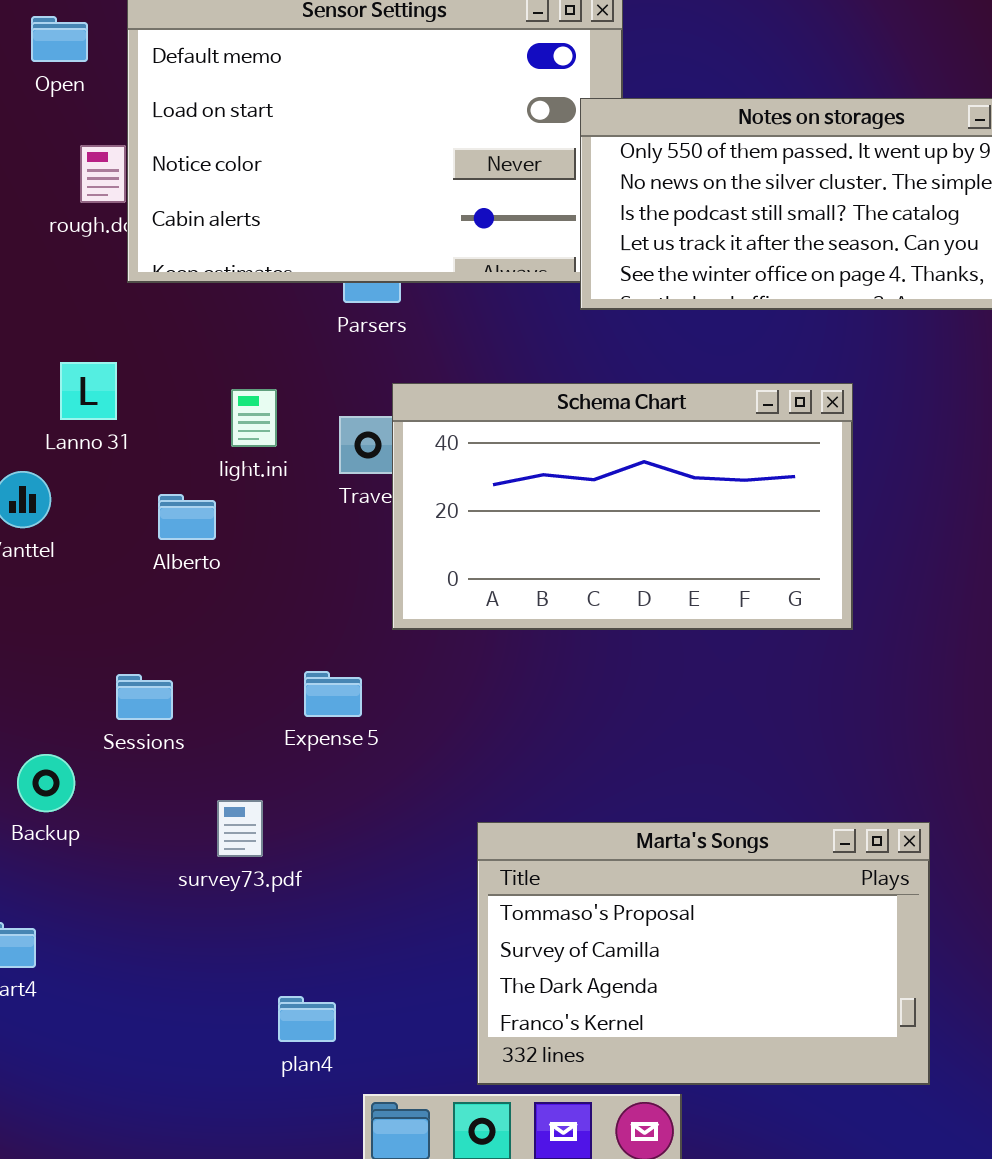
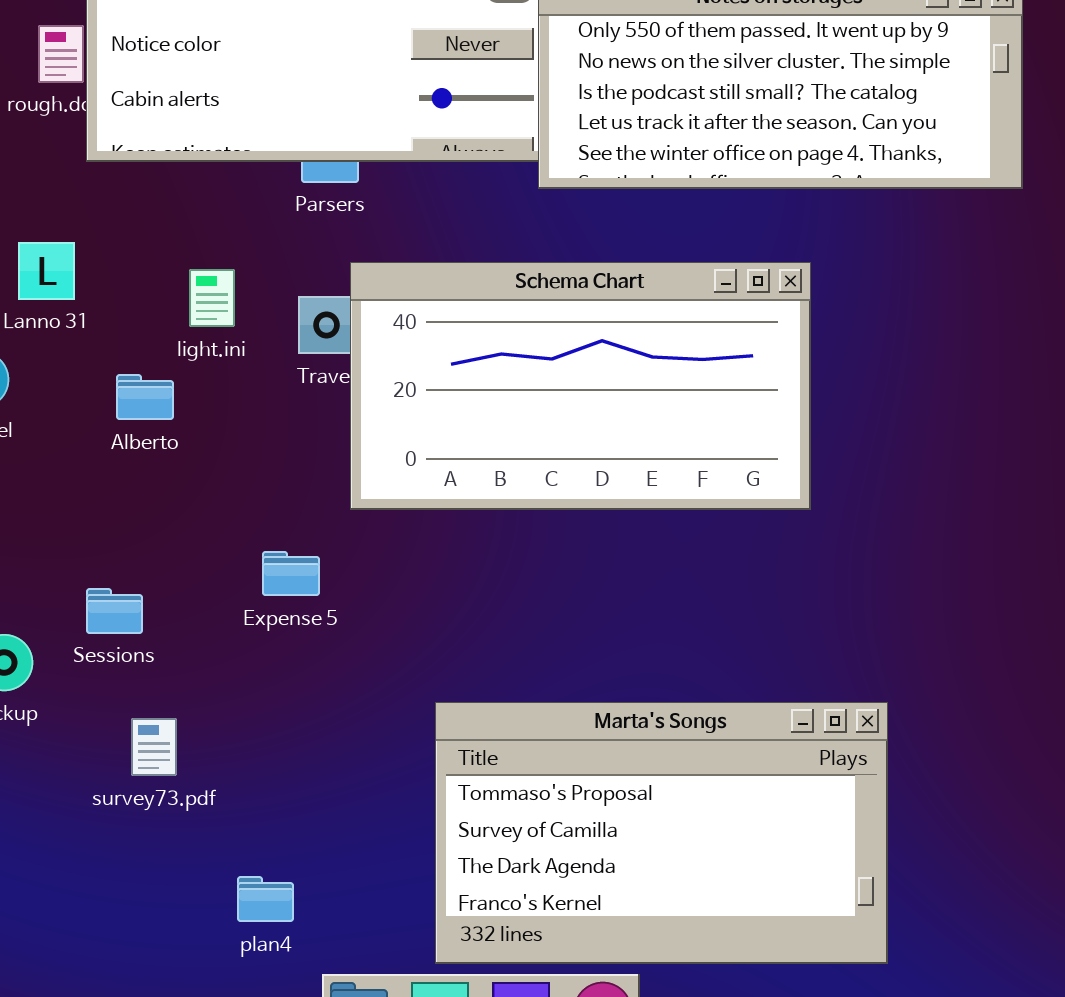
Sessions: [116,674,173,720] -> [86,588,143,634], moved
survey73.pdf: [217,800,263,857] -> [131,718,177,776], moved

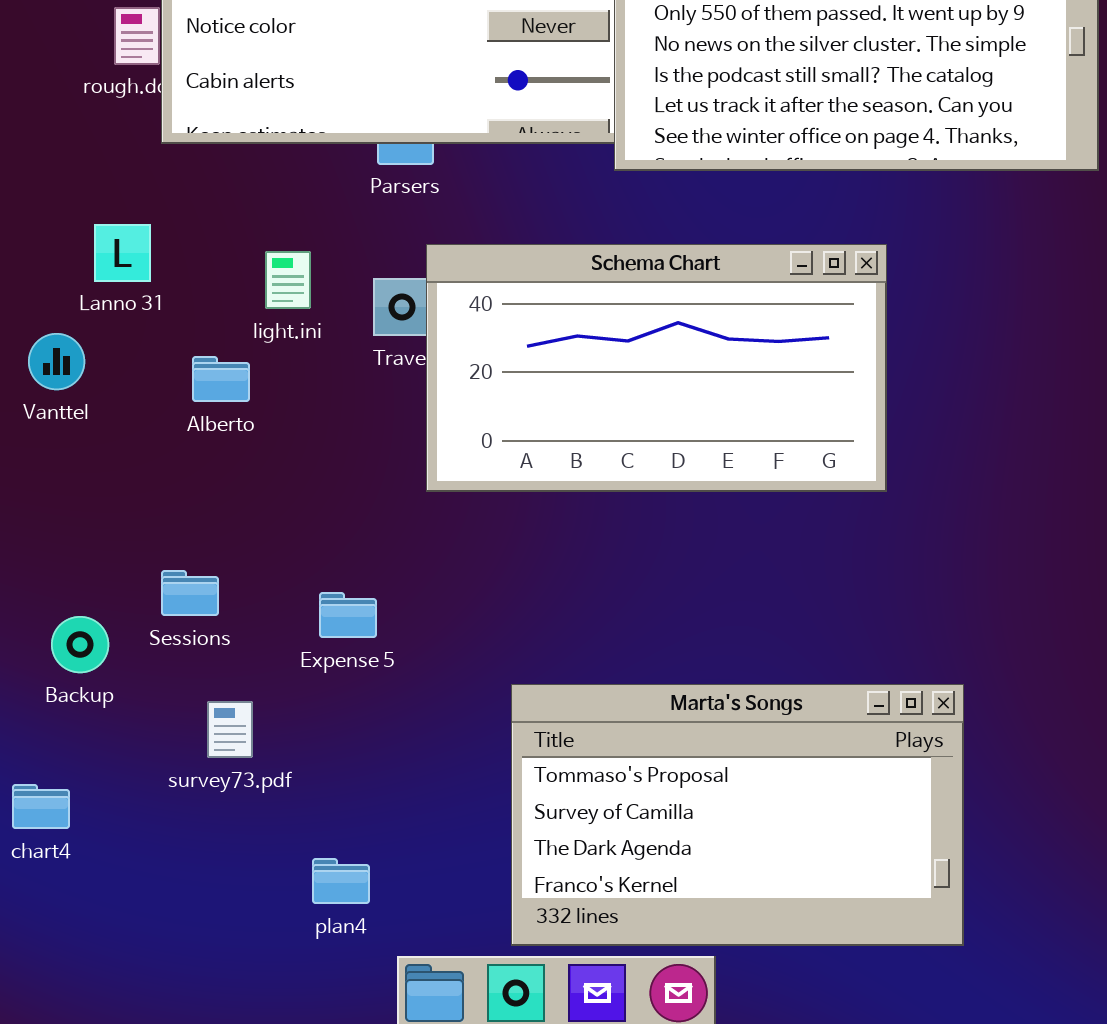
Expense 5: [262,551,320,596] -> [319,592,377,638], moved

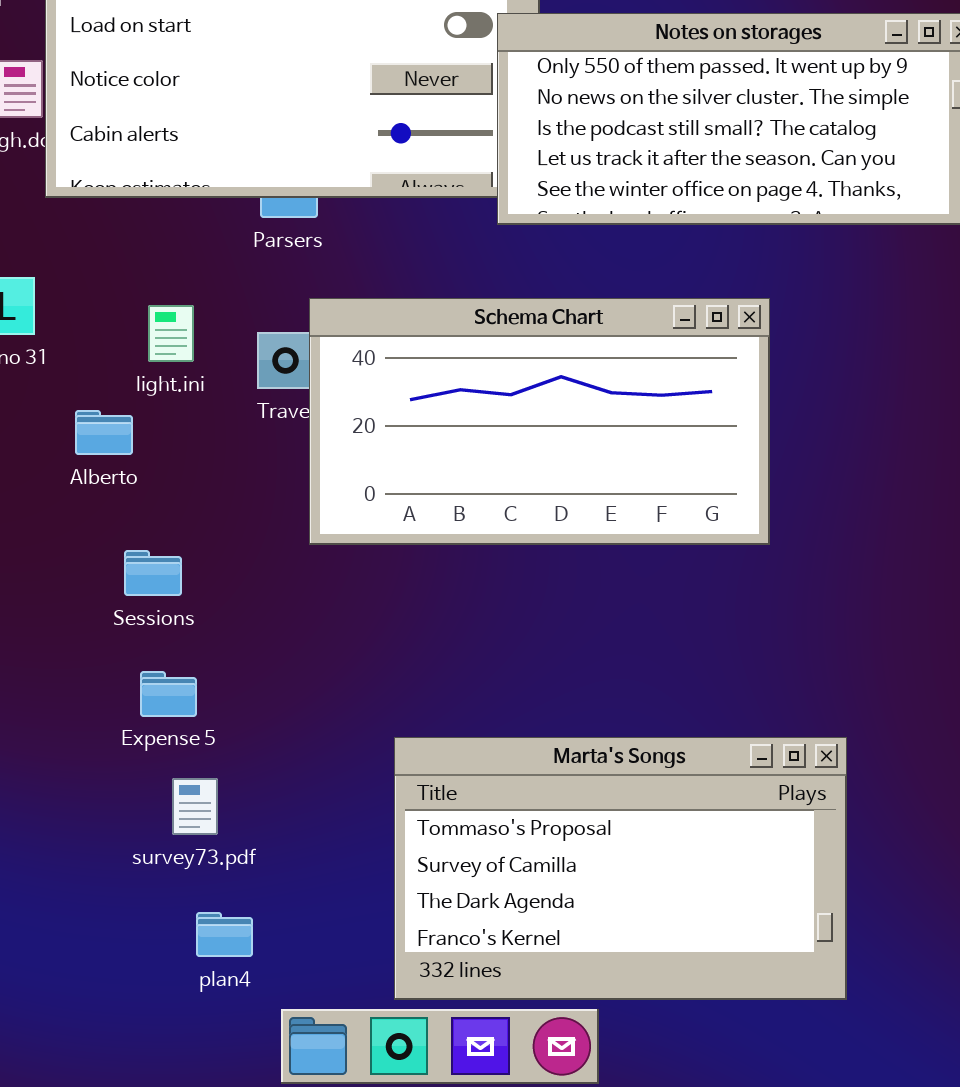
Sessions: [161,570,219,616] -> [124,550,182,596], moved
Expense 5: [319,592,377,638] -> [140,671,197,717], moved
survey73.pdf: [207,701,253,758] -> [172,778,218,835], moved

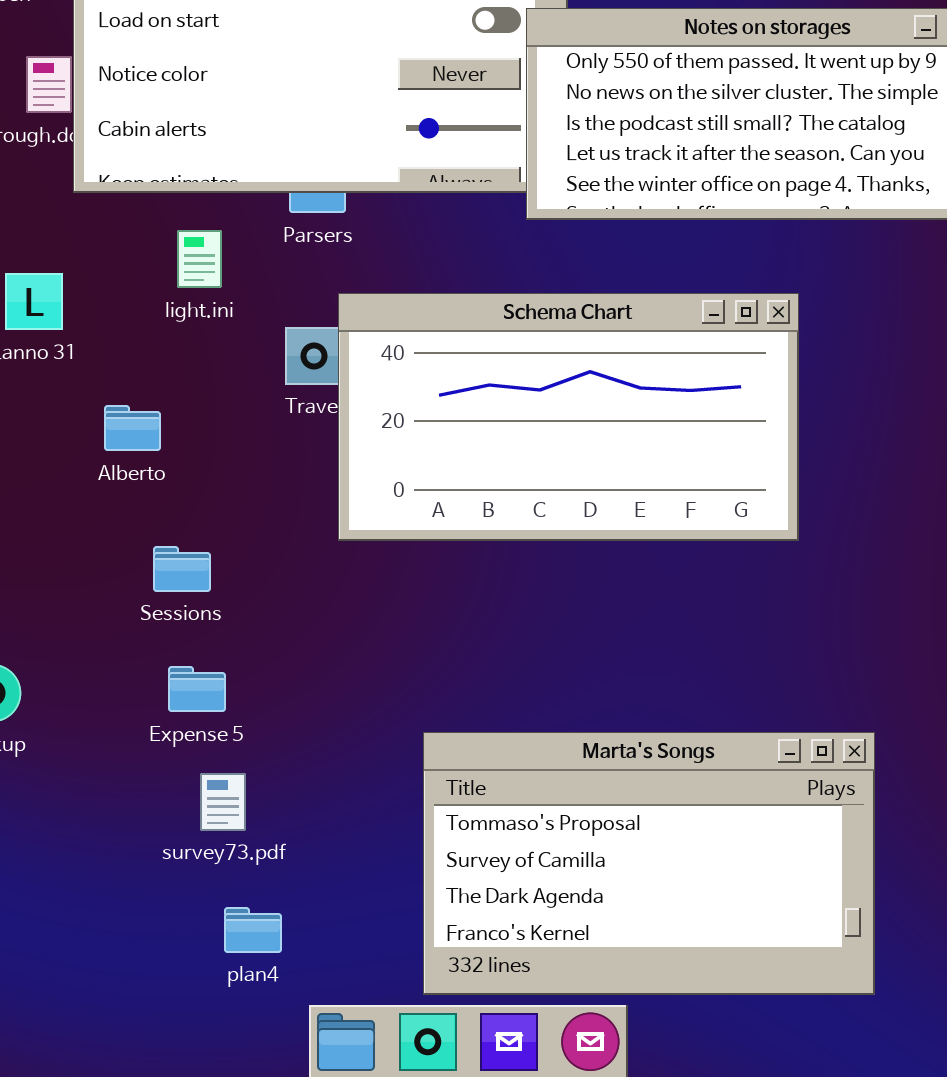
light.ini: [148,305,194,362] -> [177,230,222,288], moved

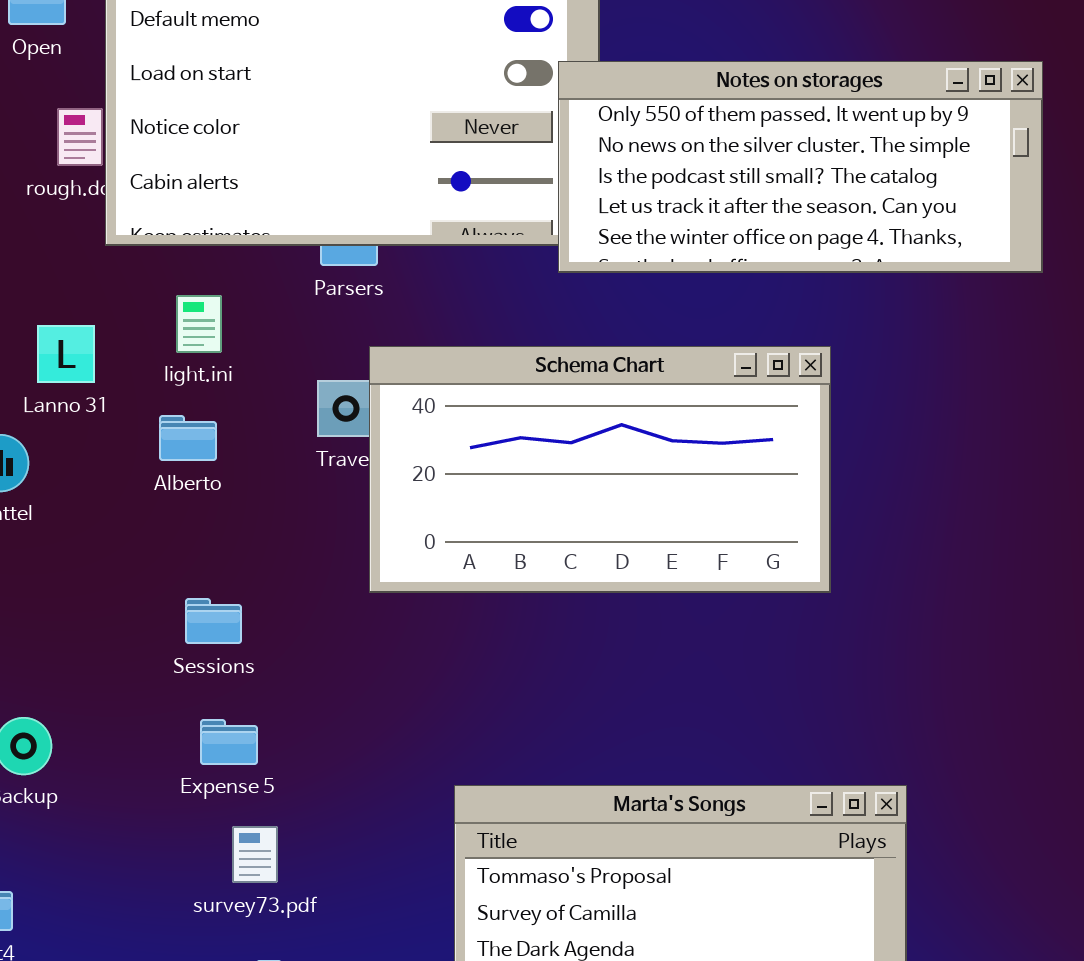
light.ini: [177,230,222,288] -> [176,295,222,353], moved
Alberto: [104,405,161,451] -> [159,415,217,461], moved

